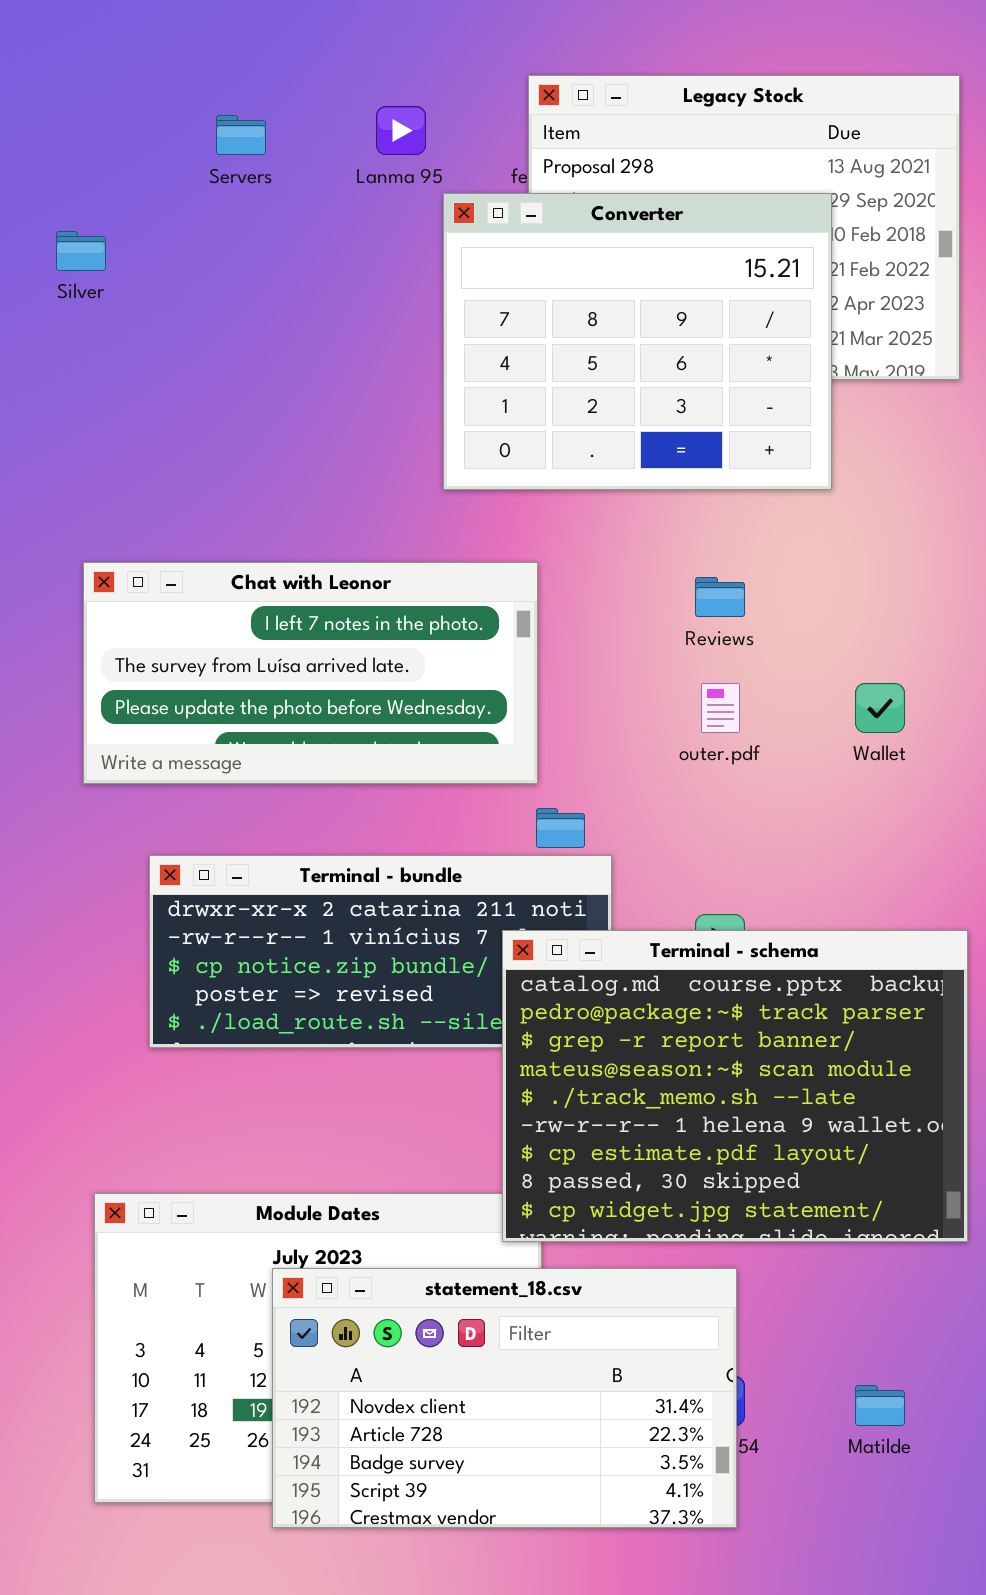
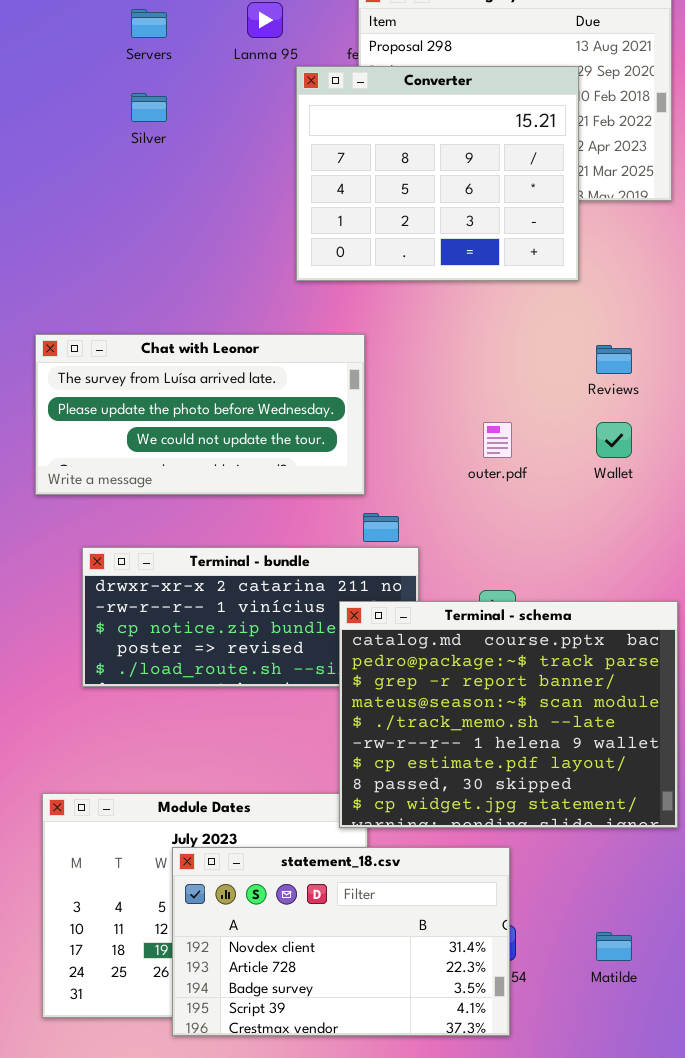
Silver: [56,231,106,271] -> [131,93,167,122], moved
Chat with Leonor: [83,562,538,784] -> [35,334,365,495], scrolled down 1 row
Reviews: [695,577,745,617] -> [596,345,632,374], moved

